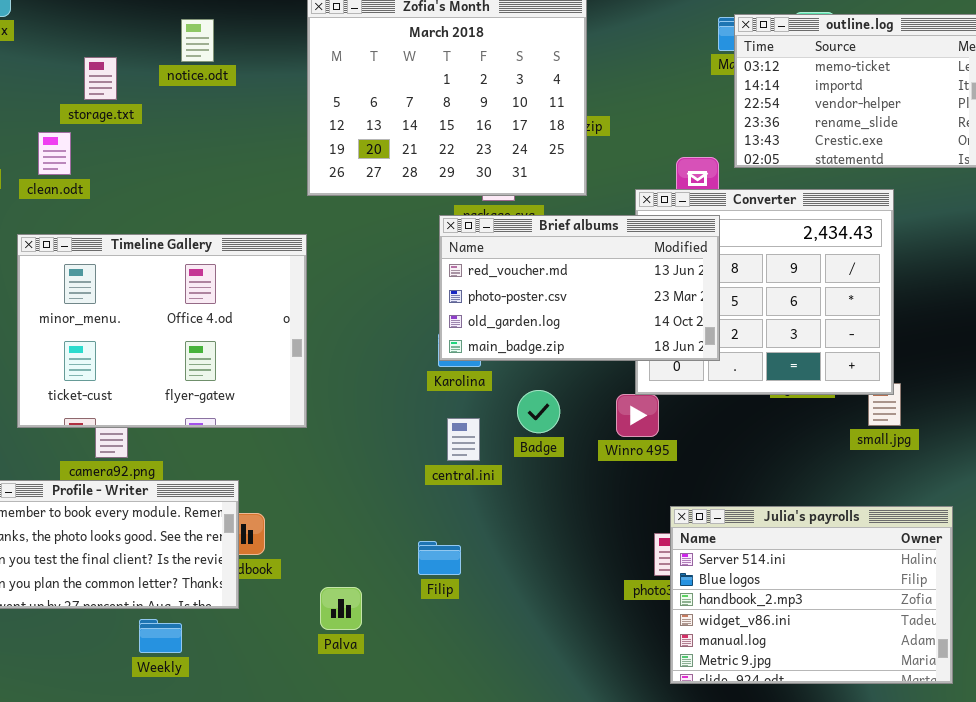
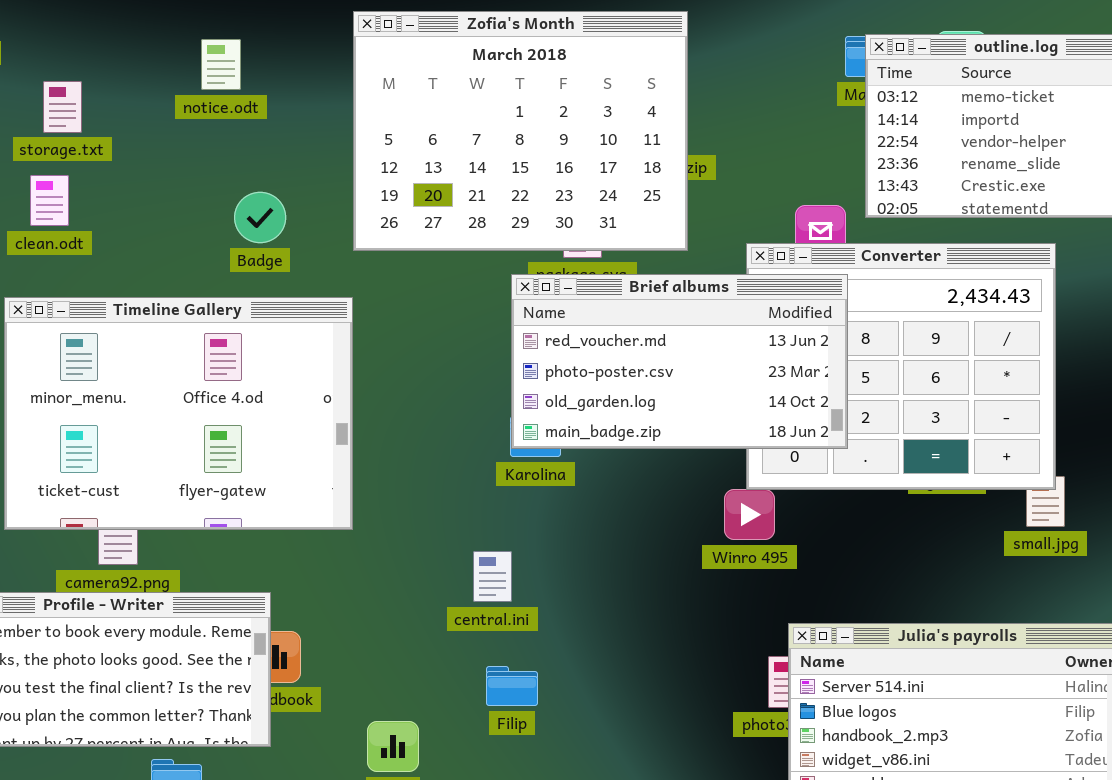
storage.txt: [84,57,117,100] -> [43,81,82,133], moved
Badge: [517,390,560,433] -> [234,192,286,243], moved
central.ini: [447,418,480,461] -> [473,551,512,602], moved

